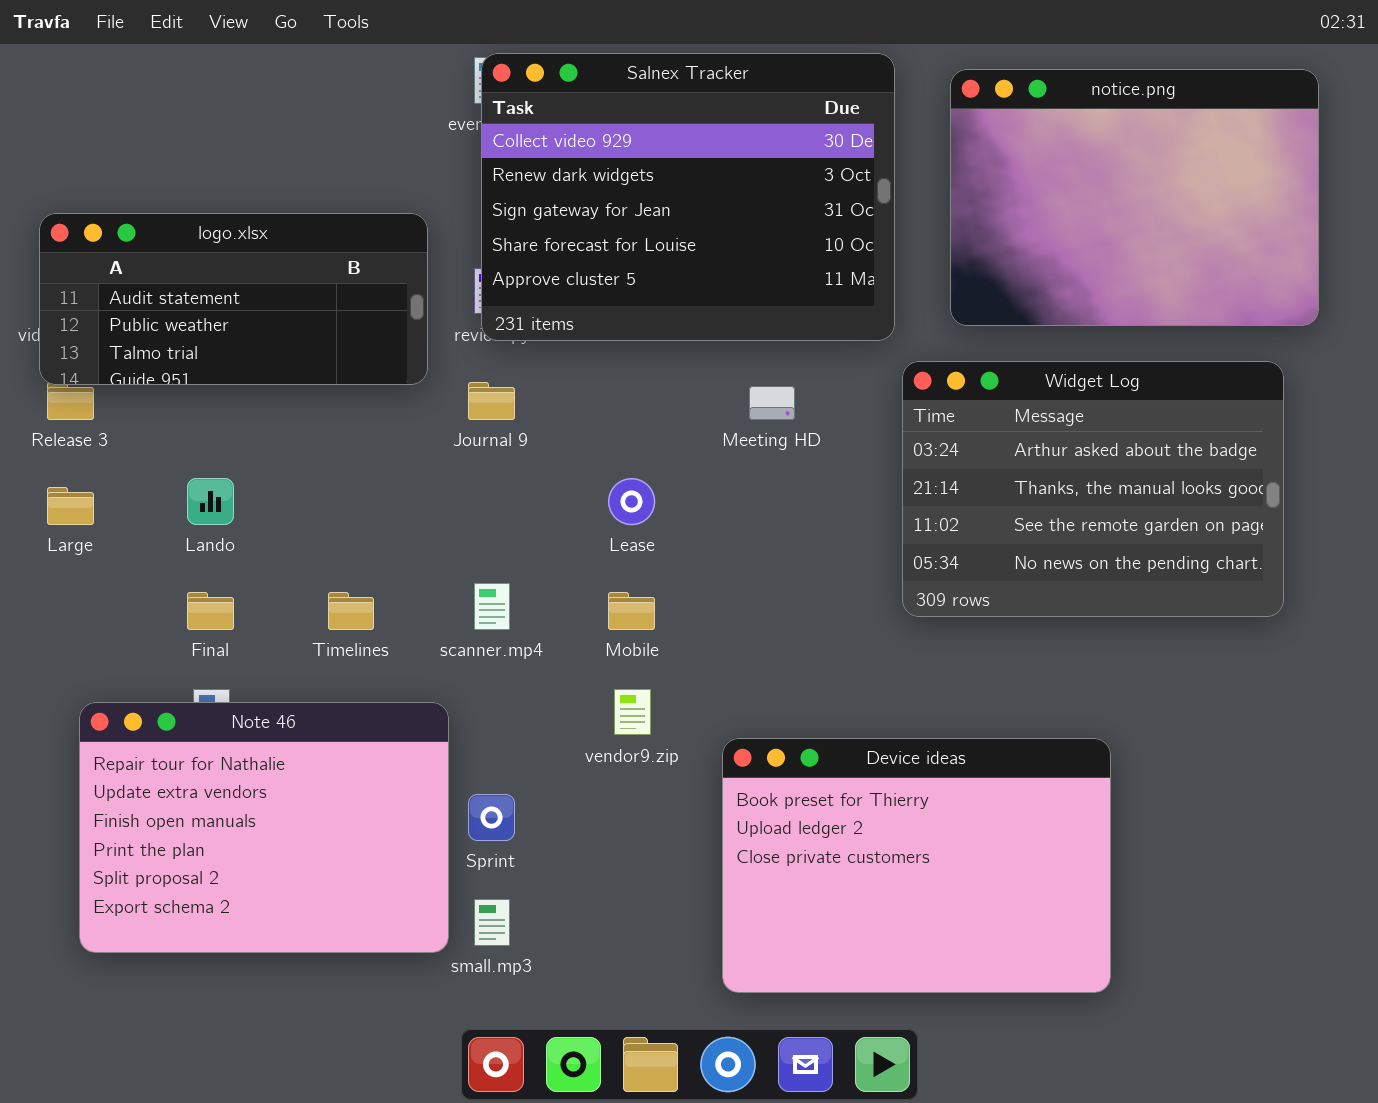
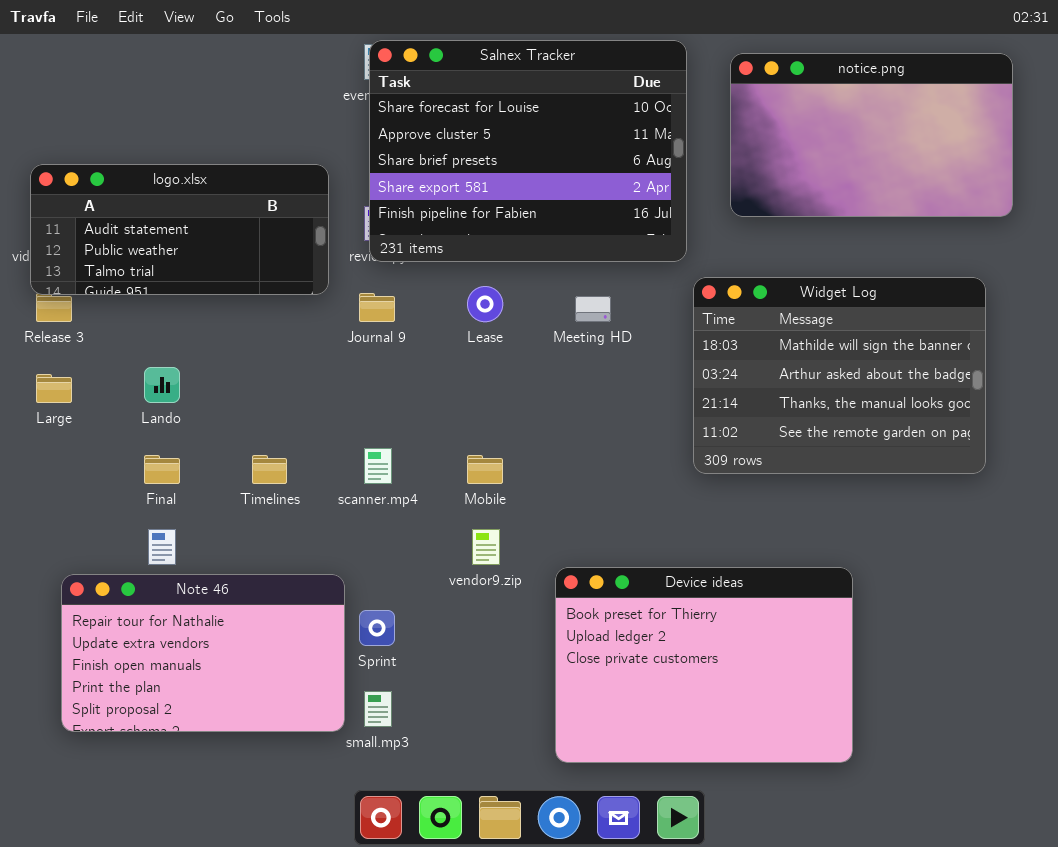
Salnex Tracker: [481,53,895,341] -> [369,40,687,262], scrolled down 3 rows
notice.png: [950,69,1319,326] -> [730,53,1013,217], resized
Widget Log: [902,361,1284,617] -> [693,277,986,474], scrolled up 1 row
Lease: [608,478,655,525] -> [467,286,503,322], moved
Note 46: [79,702,449,953] -> [61,574,345,732], resized

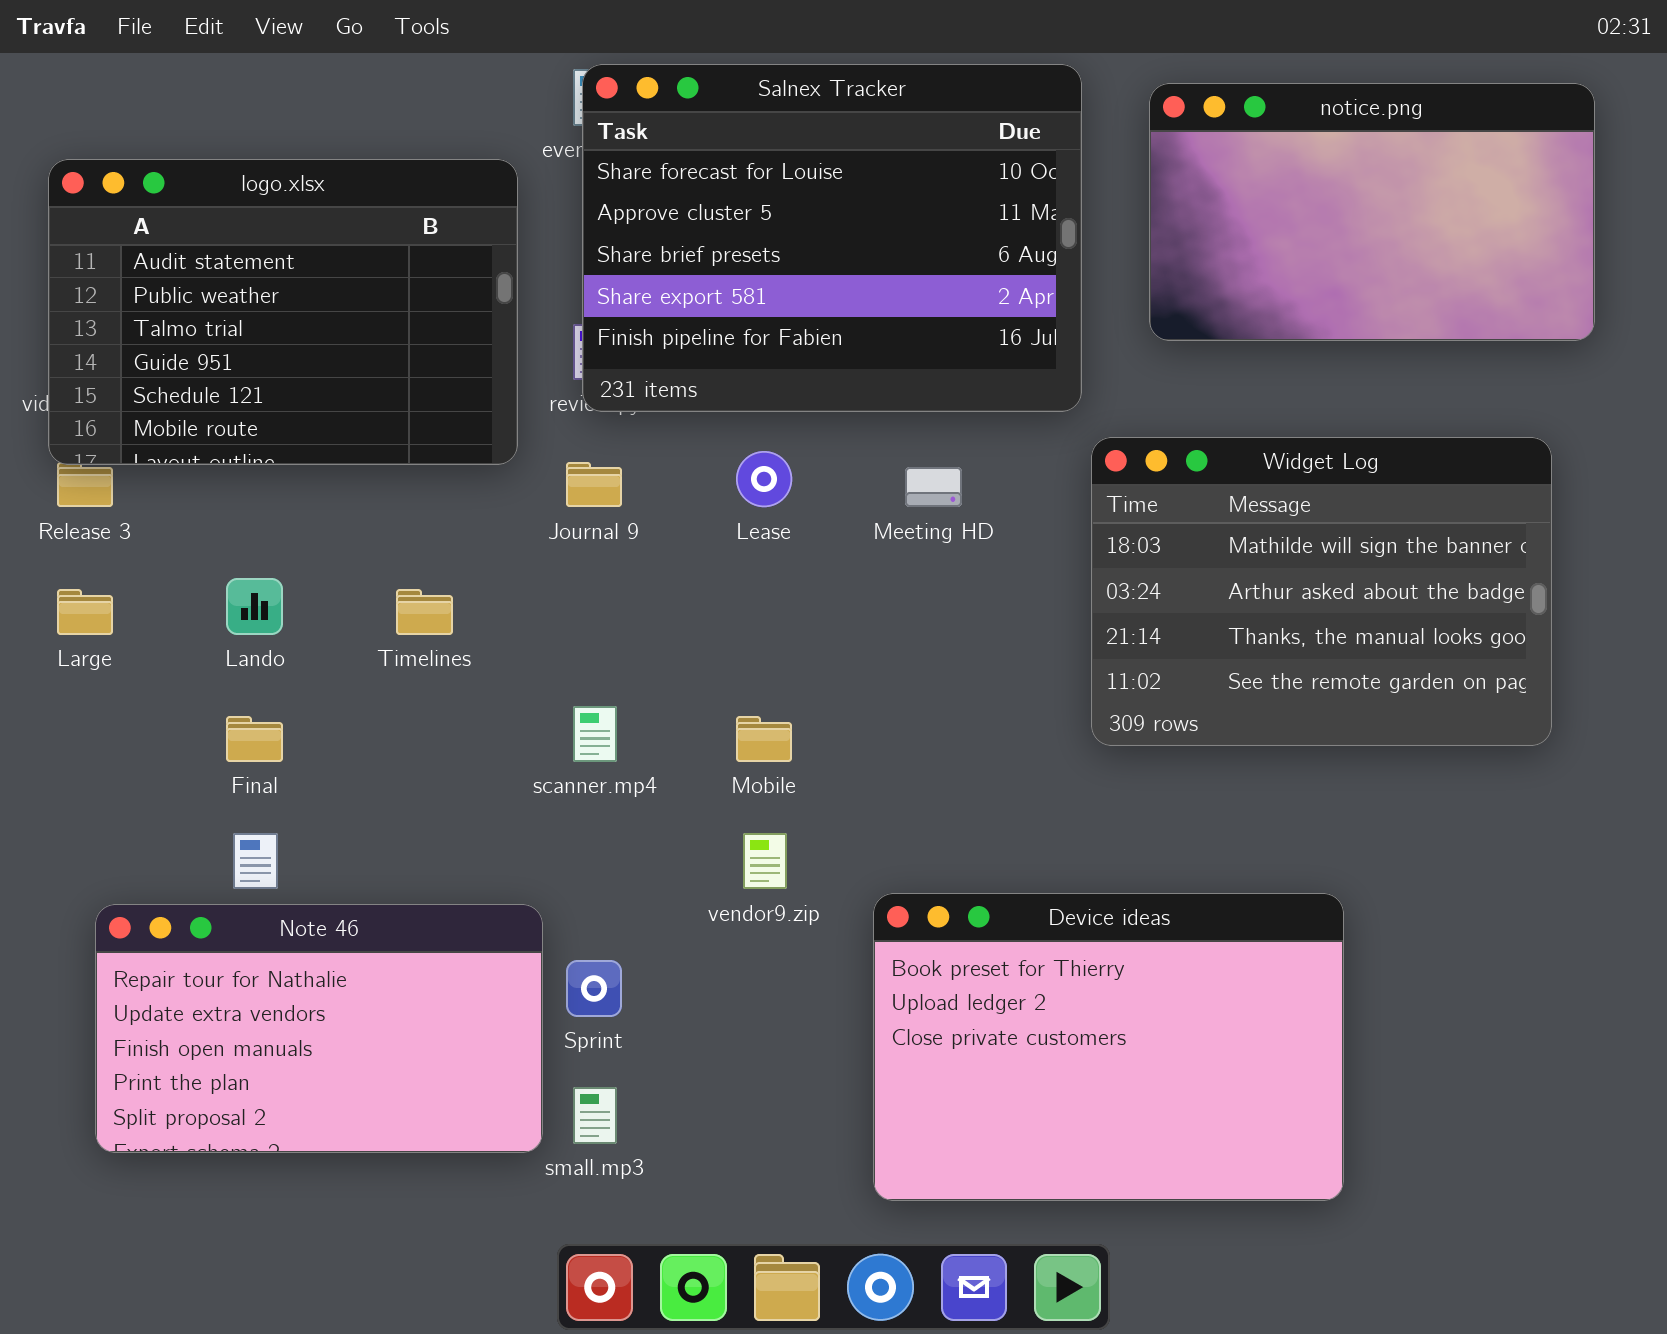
logo.xlsx: [30,164,329,295] -> [48,159,518,465], resized
Timelines: [252,455,287,484] -> [396,589,453,635], moved

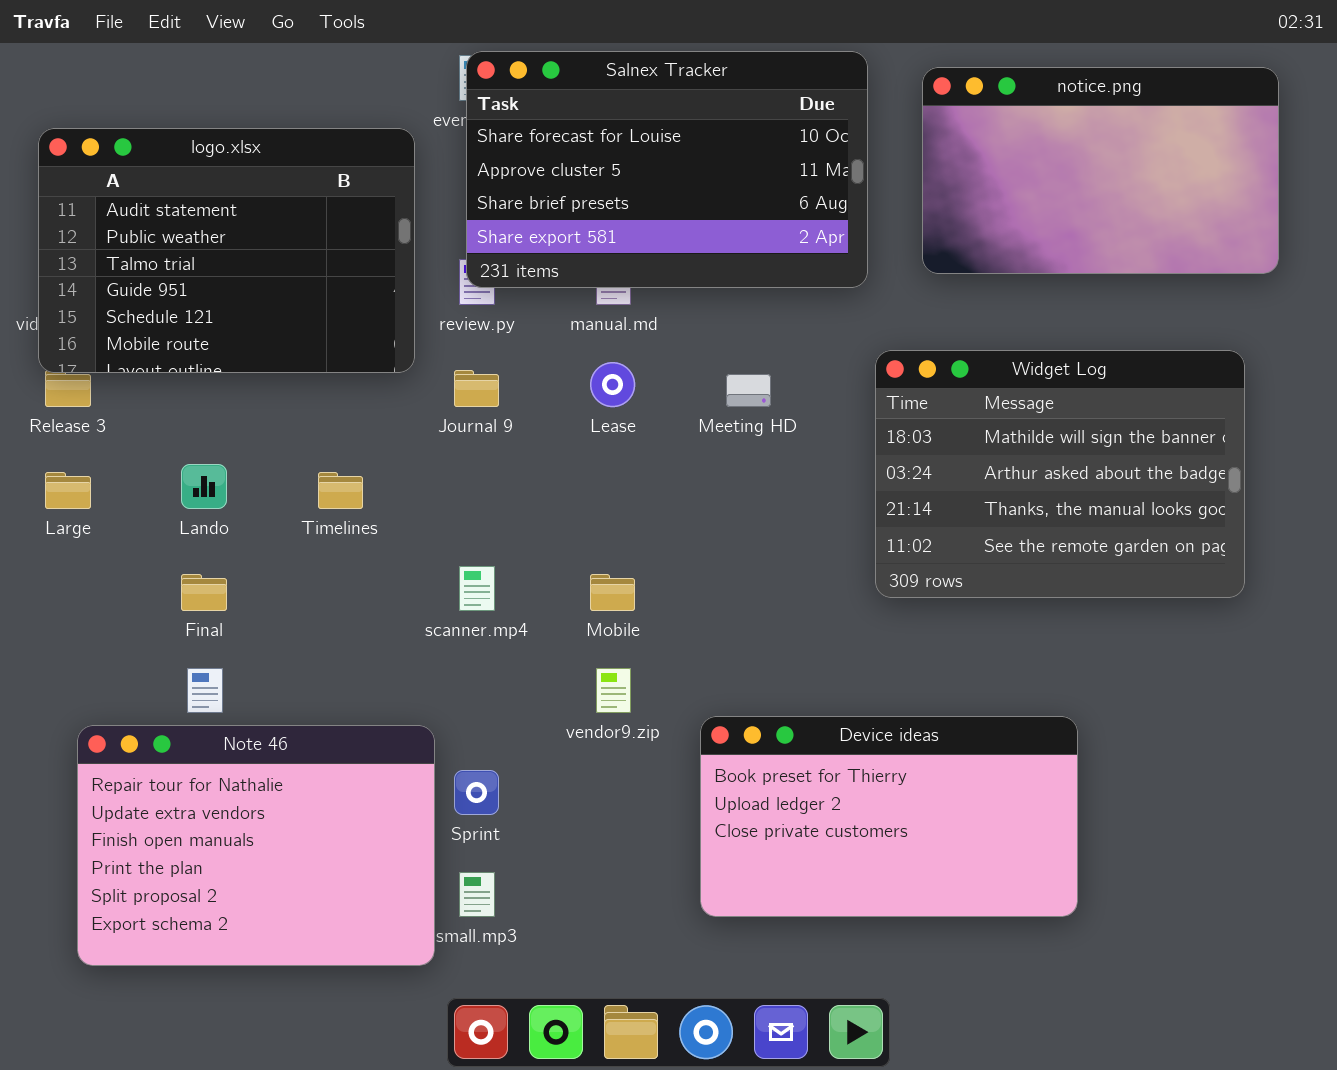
Salnex Tracker: [582,64,1082,412] -> [466,51,868,288], resized
Device ideas: [873,893,1344,1201] -> [700,716,1078,917], resized
Note 46: [95,904,543,1153] -> [77,725,435,966], resized

